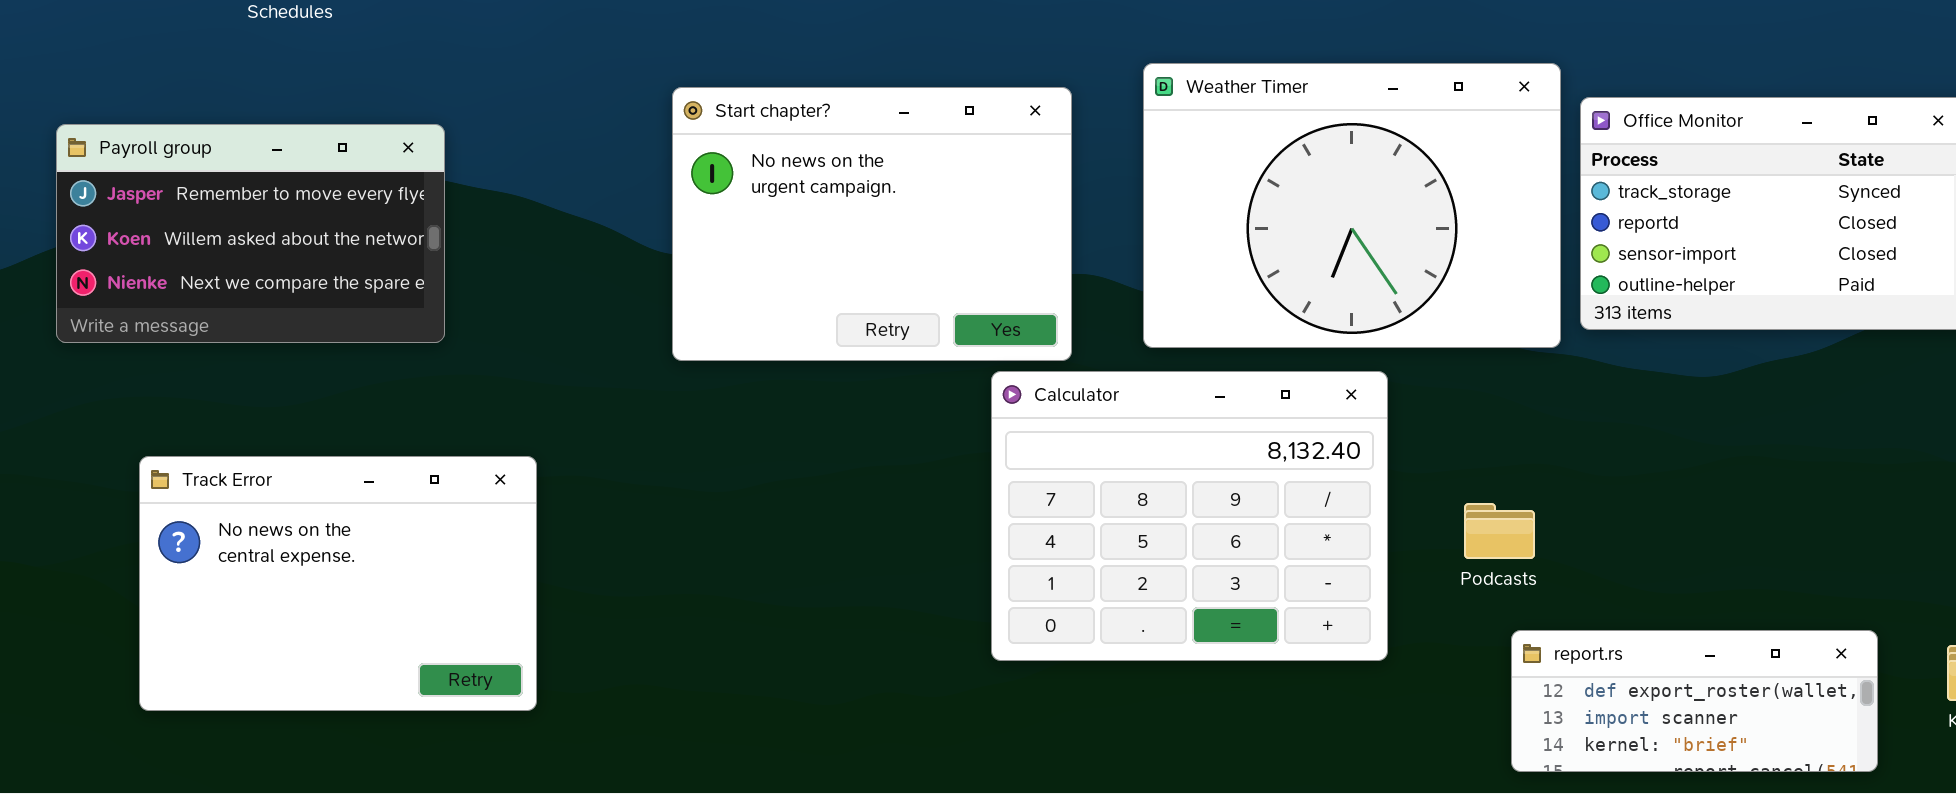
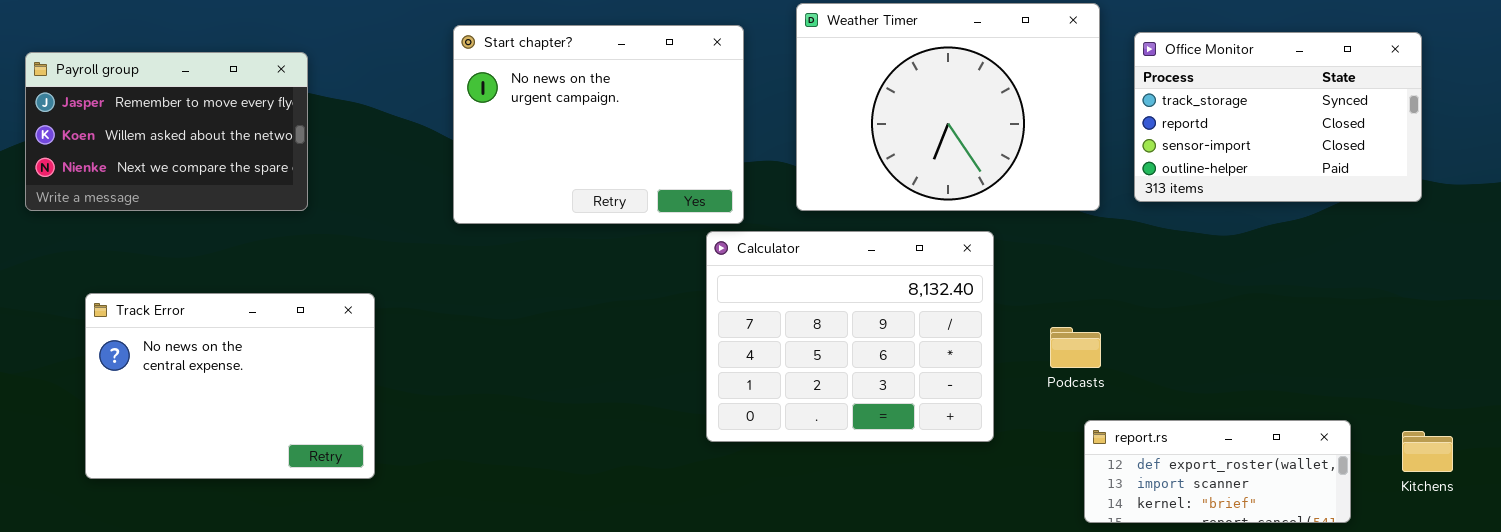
Weather Timer: [1143,63,1561,348] -> [796,3,1100,211], moved
Start chapter?: [672,87,1072,361] -> [453,25,744,224], moved

